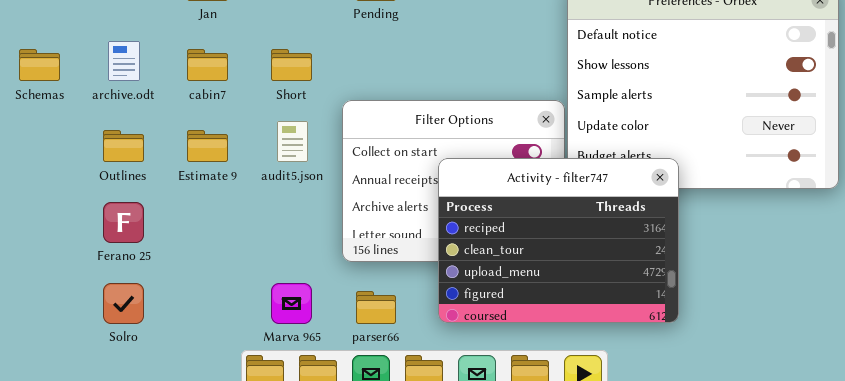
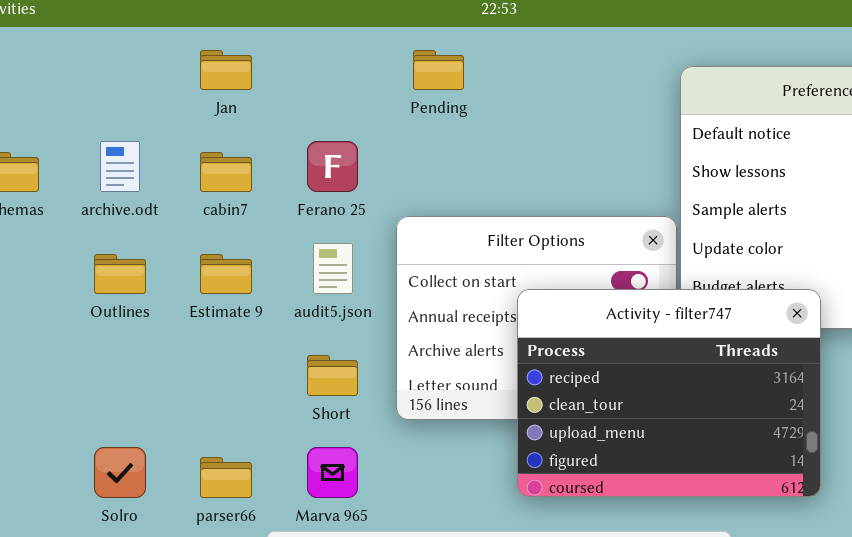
Short: [271,49,312,81] -> [307,355,358,396], moved
Ferano 25: [103,202,144,243] -> [307,141,358,192], moved
parser66: [356,291,396,324] -> [200,457,252,498], moved

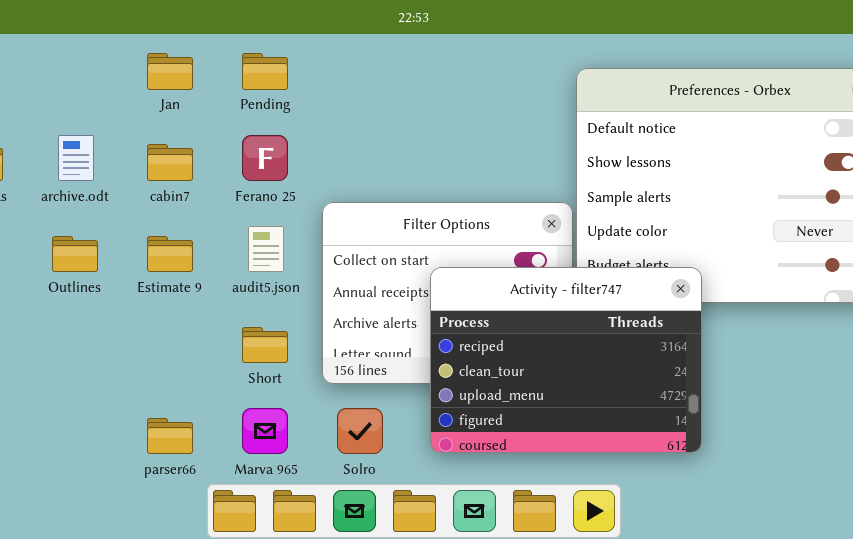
Pending: [413,50,464,90] -> [242,53,288,90], moved
Solro: [94,447,146,498] -> [337,408,383,454], moved

